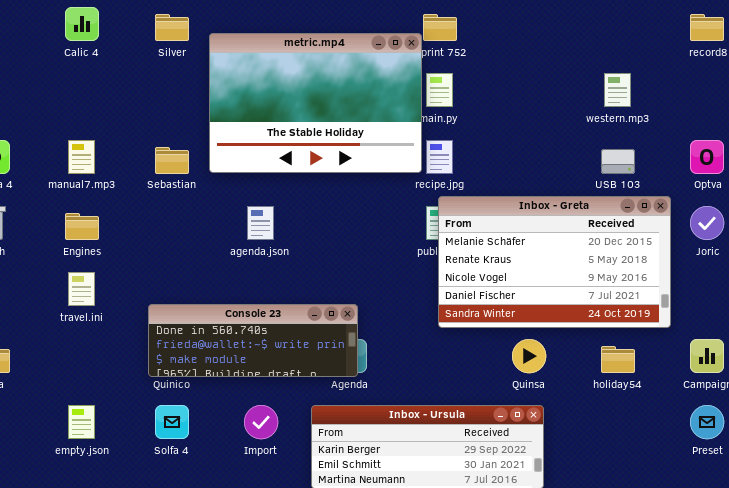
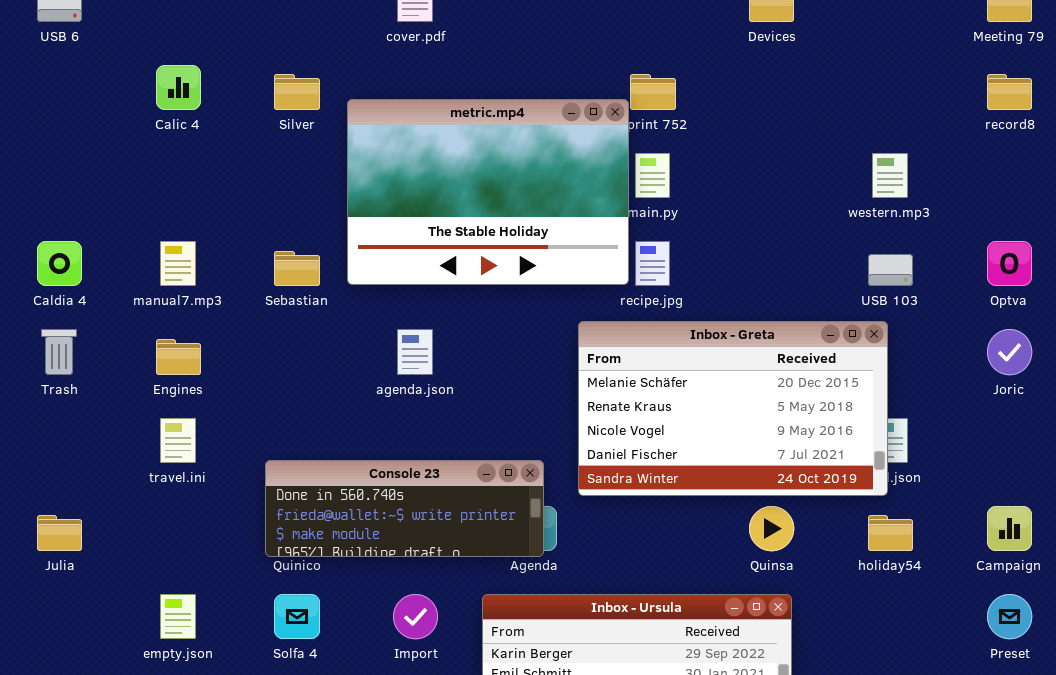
Inbox - Greta: [438,196,671,328] -> [578,321,888,496], moved

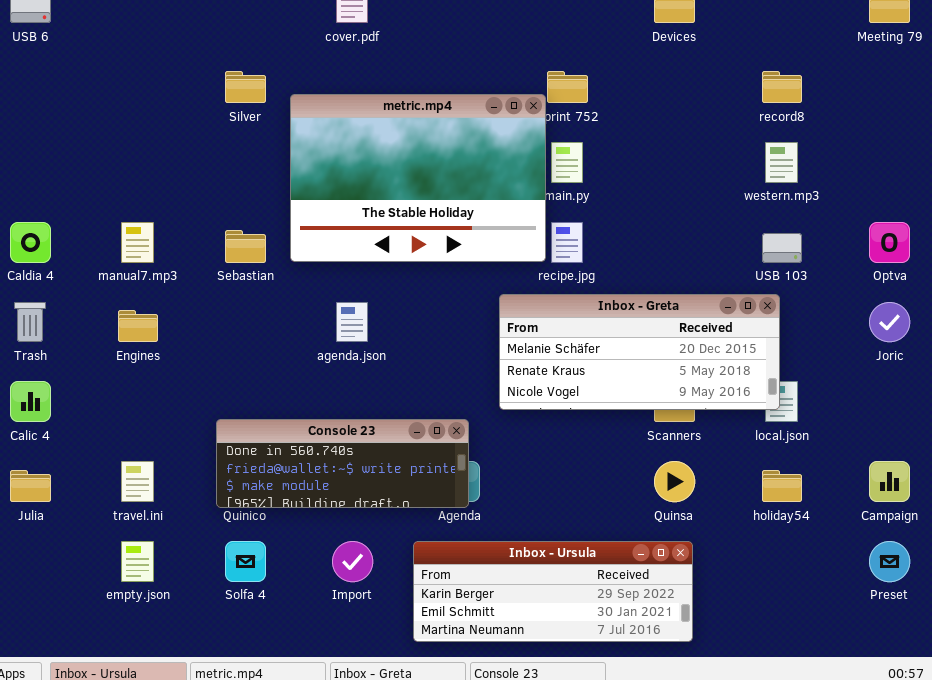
Calic 4: [156,65,201,110] -> [10,381,51,422], moved
record8: [987,74,1032,110] -> [762,71,802,103], moved
Inbox - Greta: [578,321,888,496] -> [499,294,780,410], resized
travel.ini: [160,418,196,463] -> [121,461,154,502], moved

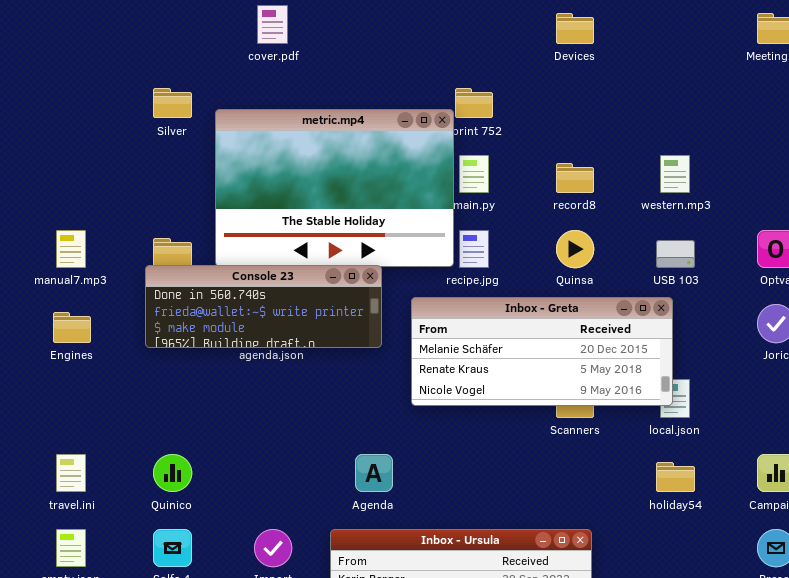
record8: [762,71,802,103] -> [556,163,594,193], moved
Console 23: [216,419,469,508] -> [145,265,382,348], moved
Quinsa: [654,461,695,502] -> [556,230,594,268], moved

